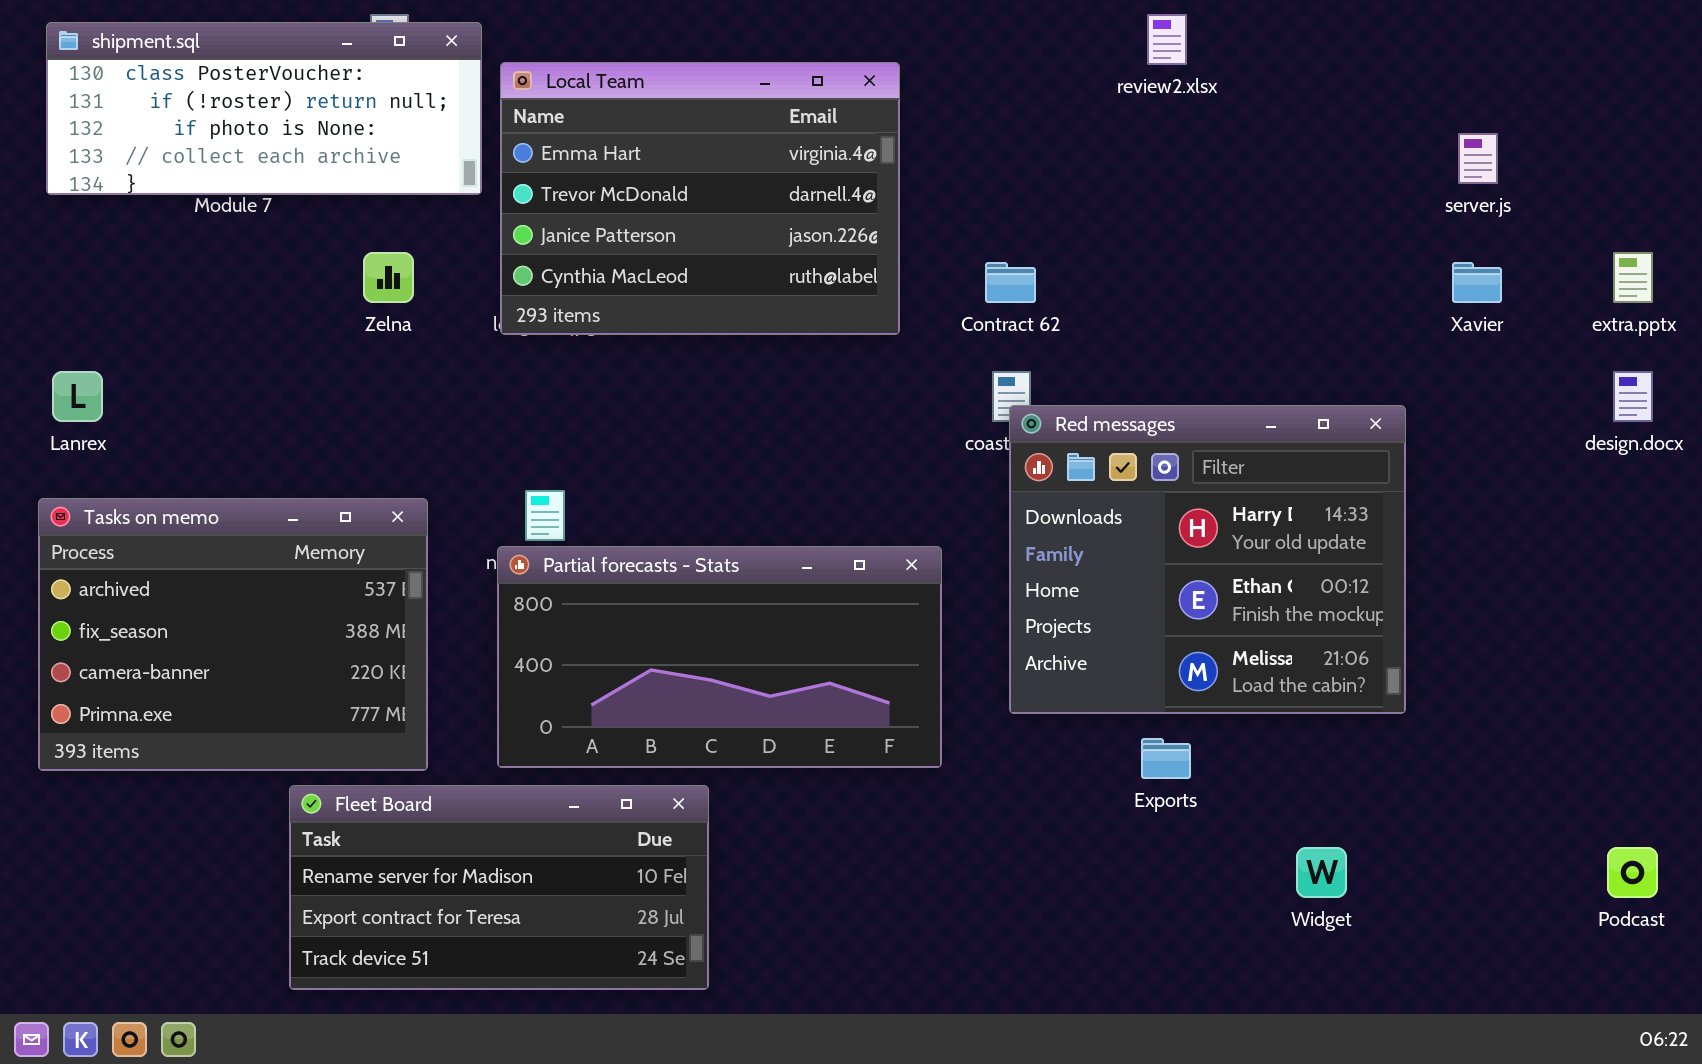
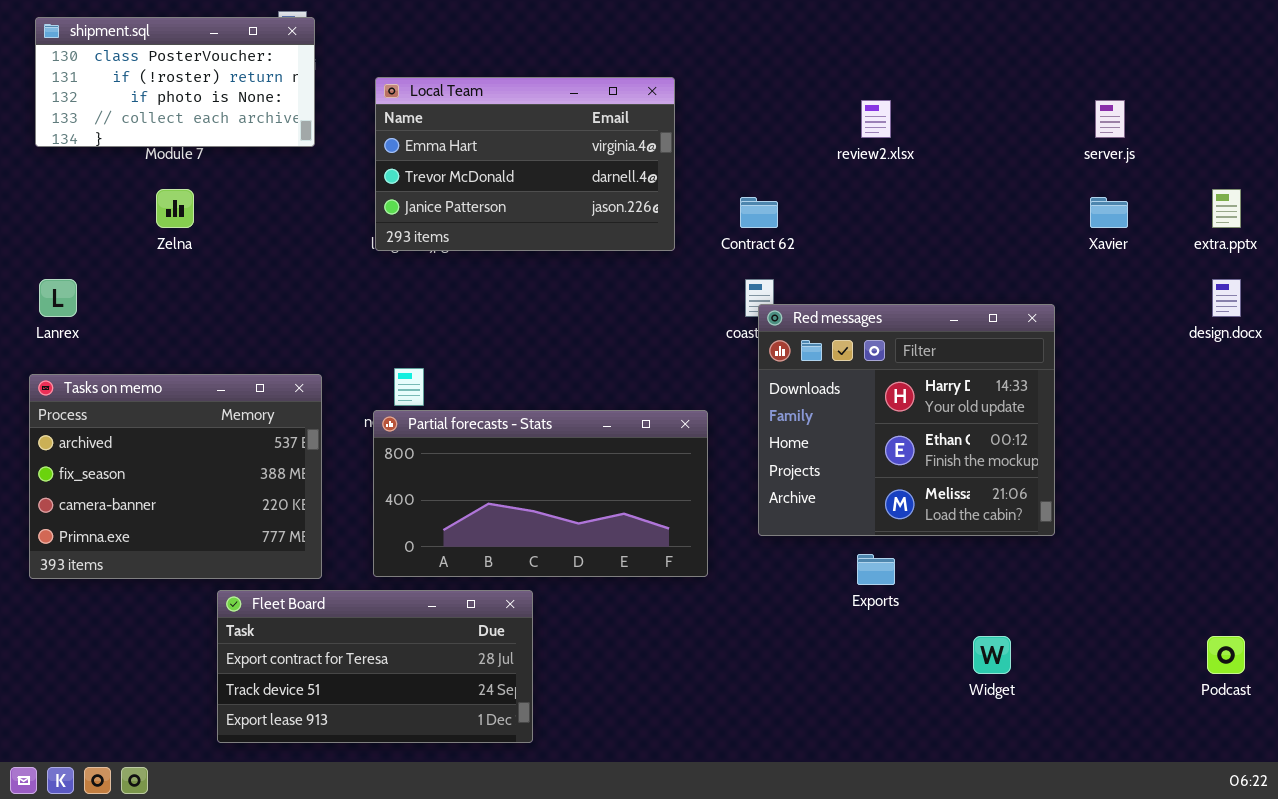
review2.xlsx: [1147,14,1187,65] -> [861,100,891,138], moved
shipment.sql: [46,22,482,195] -> [35,17,315,147], resized
Local Team: [500,62,900,335] -> [375,77,675,251], resized
Zelna: [363,252,414,303] -> [156,189,194,228], moved
Fleet Board: [289,785,709,990] -> [217,590,533,743], scrolled down 1 row

